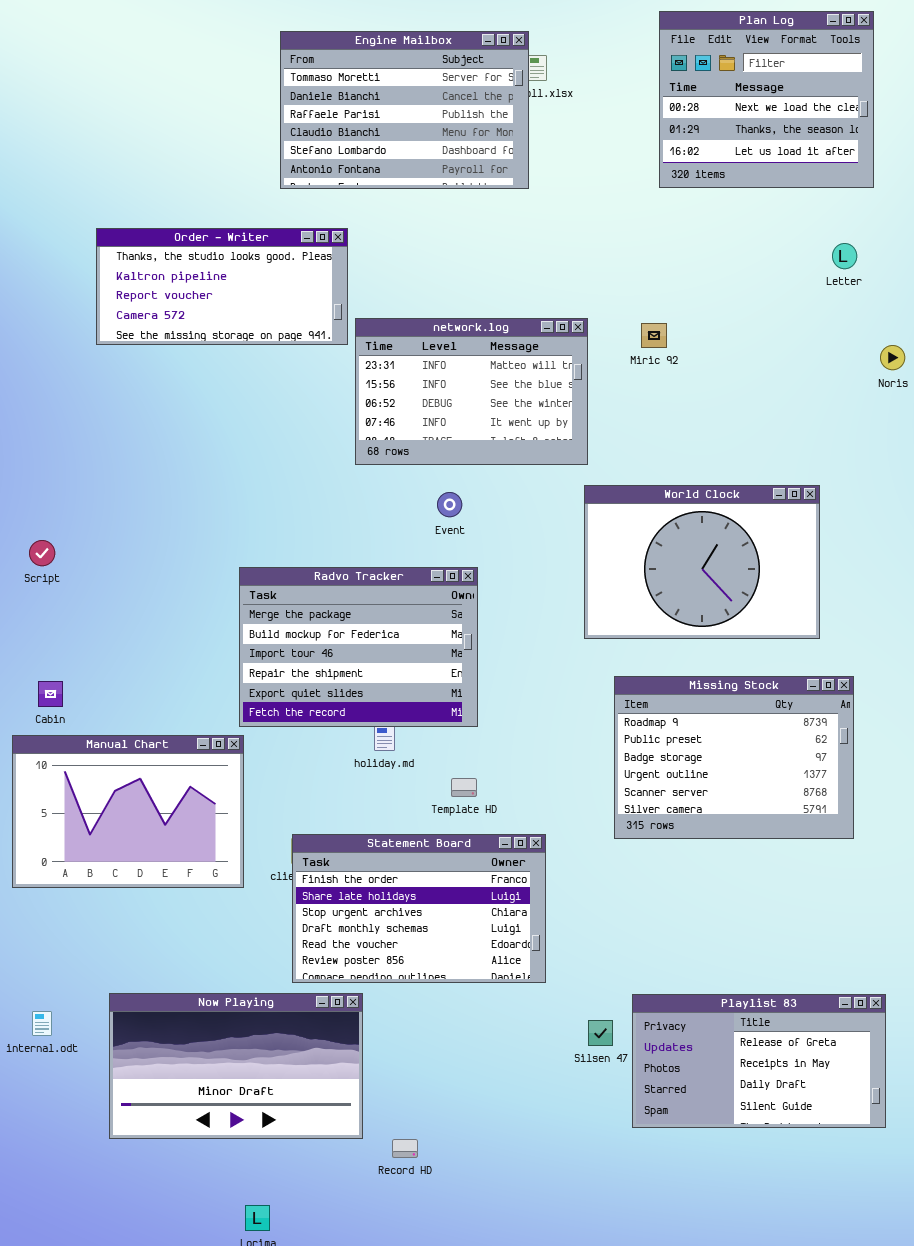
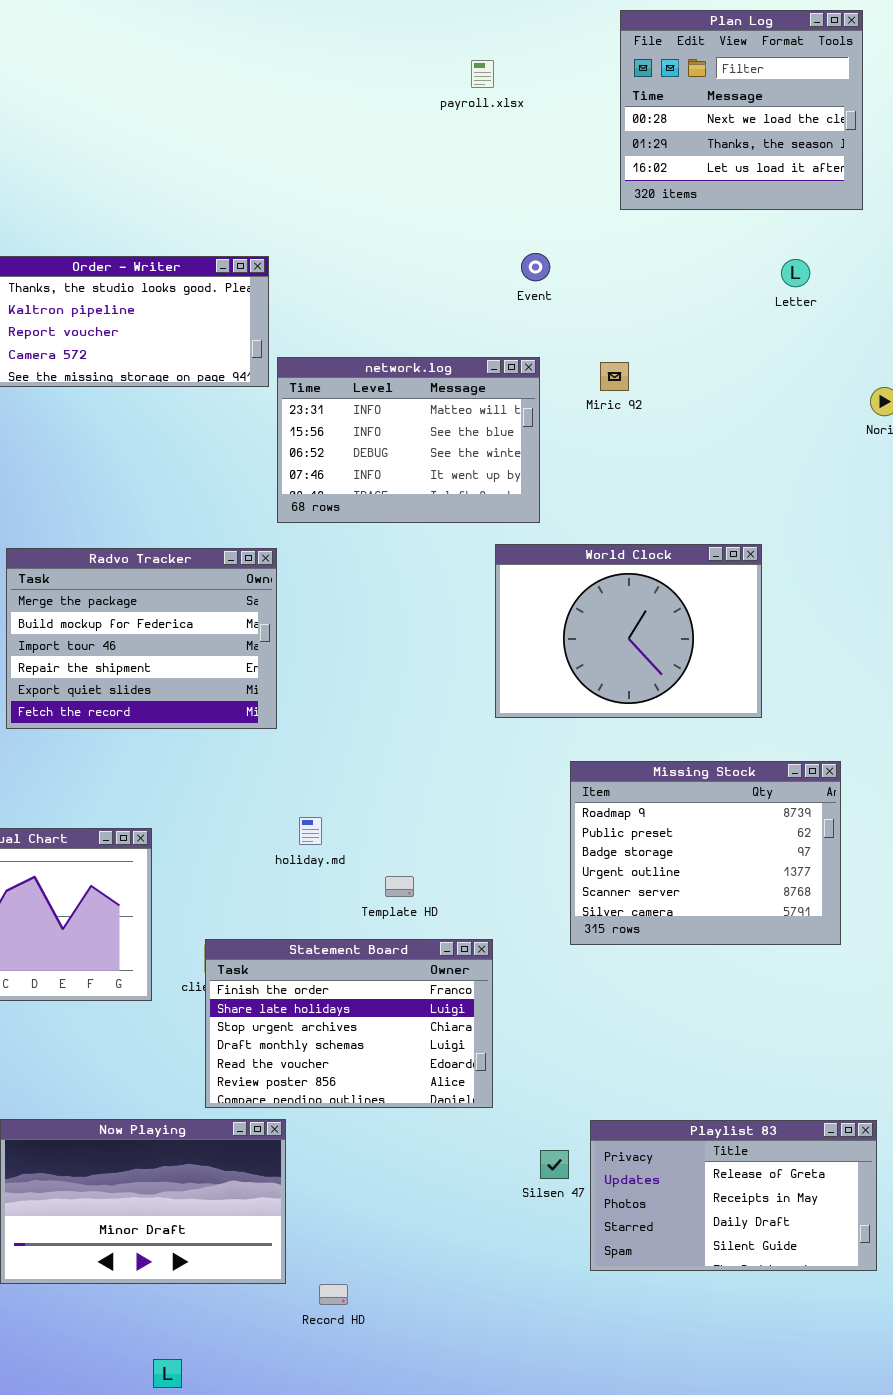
Engine Mailbox: [280,31,529,189] -> none, closed
Letter: [832,243,857,269] -> [781,259,810,287], moved
World Clock: [584,485,820,639] -> [495,544,762,718], moved
Event: [437,492,462,517] -> [521,253,550,281], moved
Radvo Tracker: [239,567,478,727] -> [6,548,277,729], moved

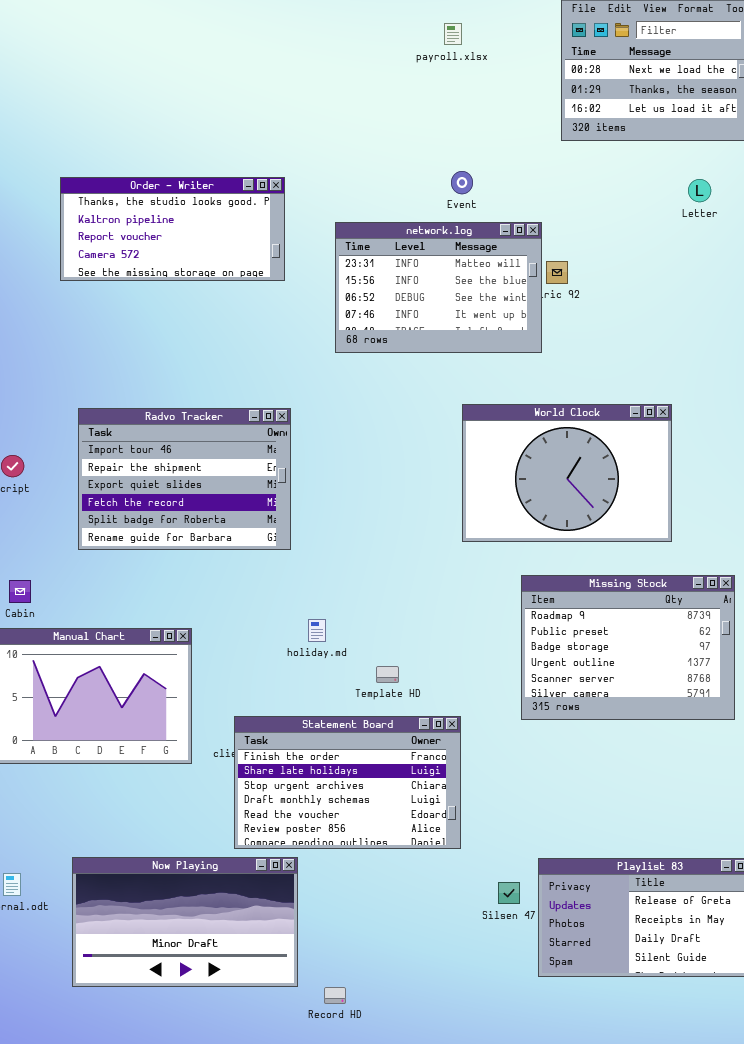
Event: [521,253,550,281] -> [451,171,473,194], moved
network.log: [277,357,540,523] -> [335,222,542,353], moved
Radvo Tracker: [6,548,277,729] -> [78,408,291,550], scrolled down 2 rows

